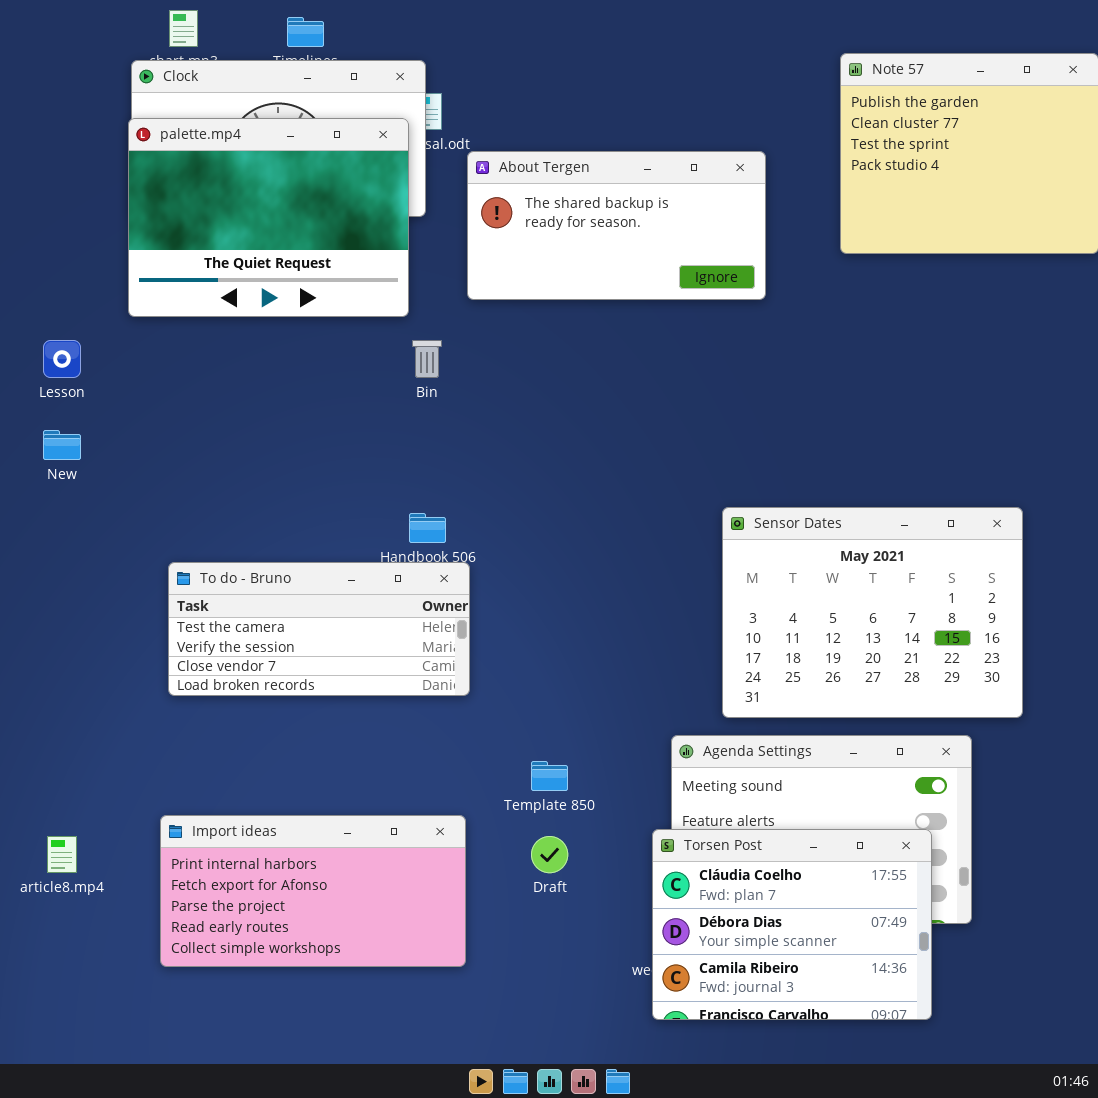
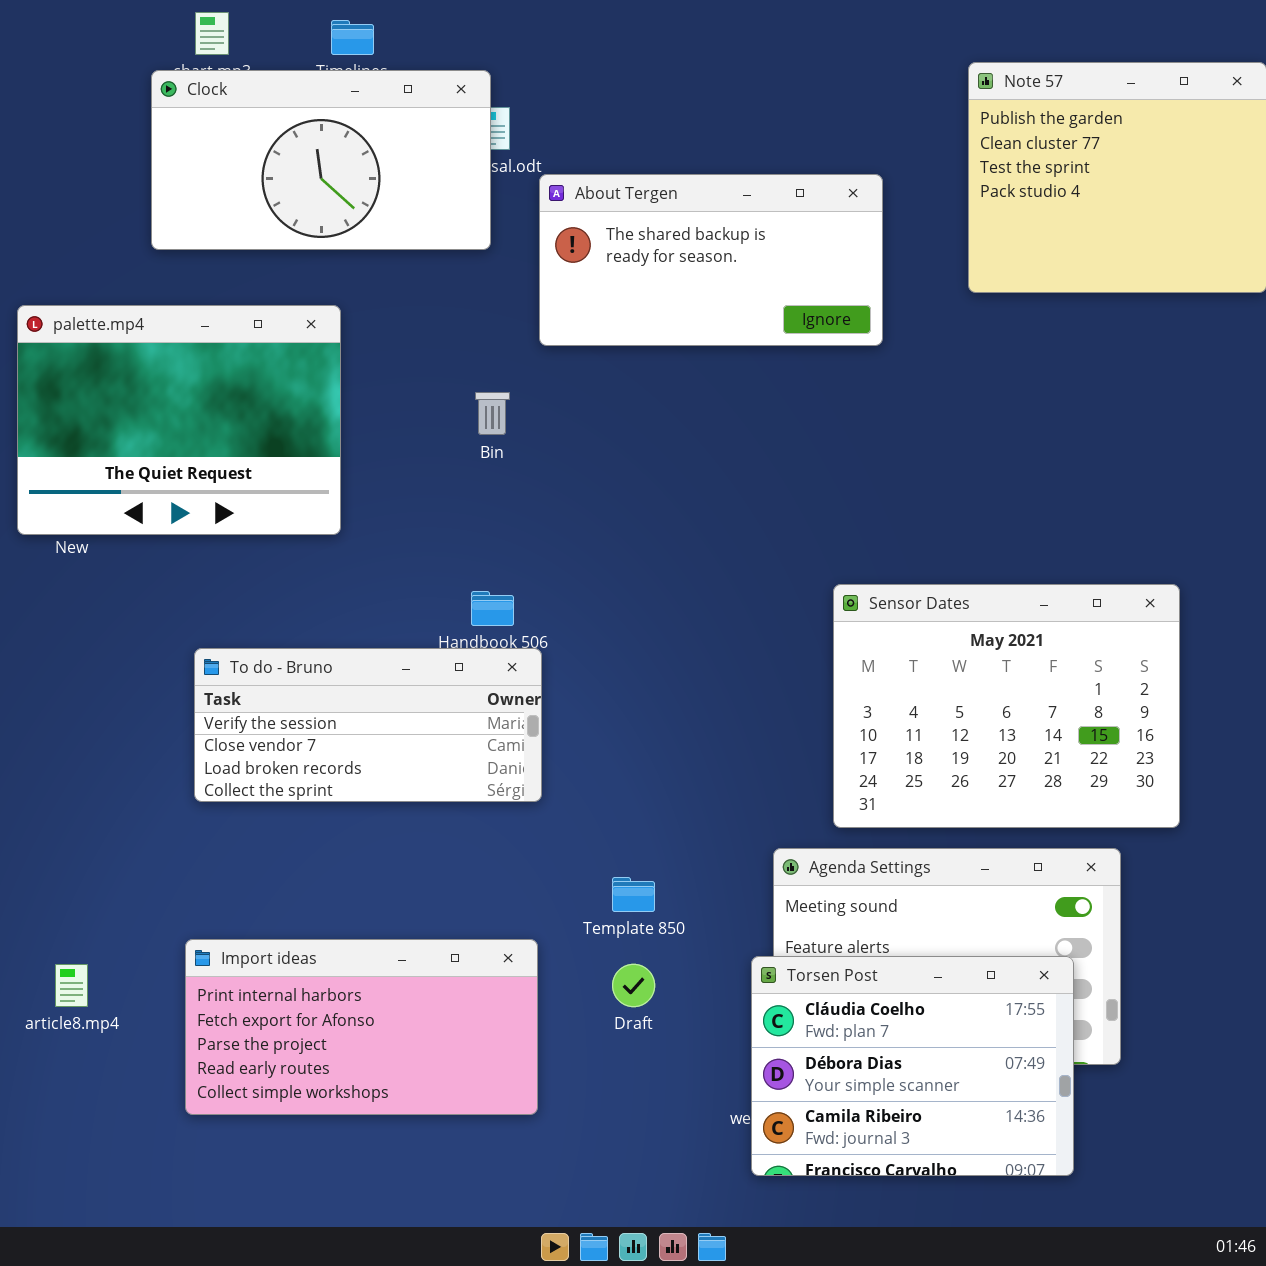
palette.mp4: [128,118,409,317] -> [17,305,341,535], moved
To do - Bruno: [168,562,470,696] -> [194,648,542,802], scrolled down 1 row

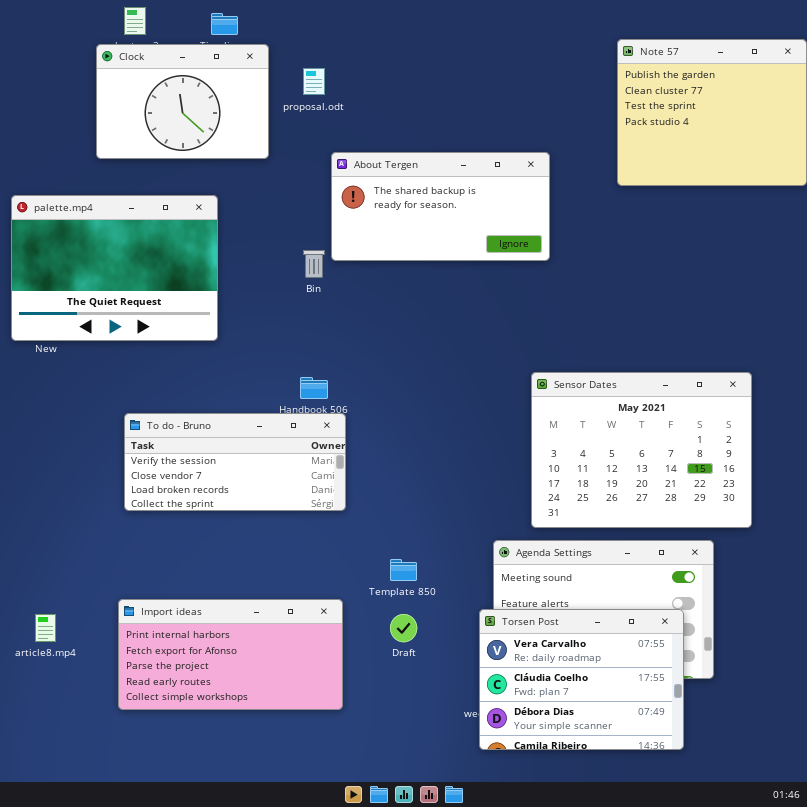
Clock: [151,70,491,250] -> [96,44,269,159], resized
About Tergen: [539,174,883,346] -> [331,152,550,261], moved
Torsen Post: [751,956,1074,1176] -> [479,609,684,750], scrolled up 1 row

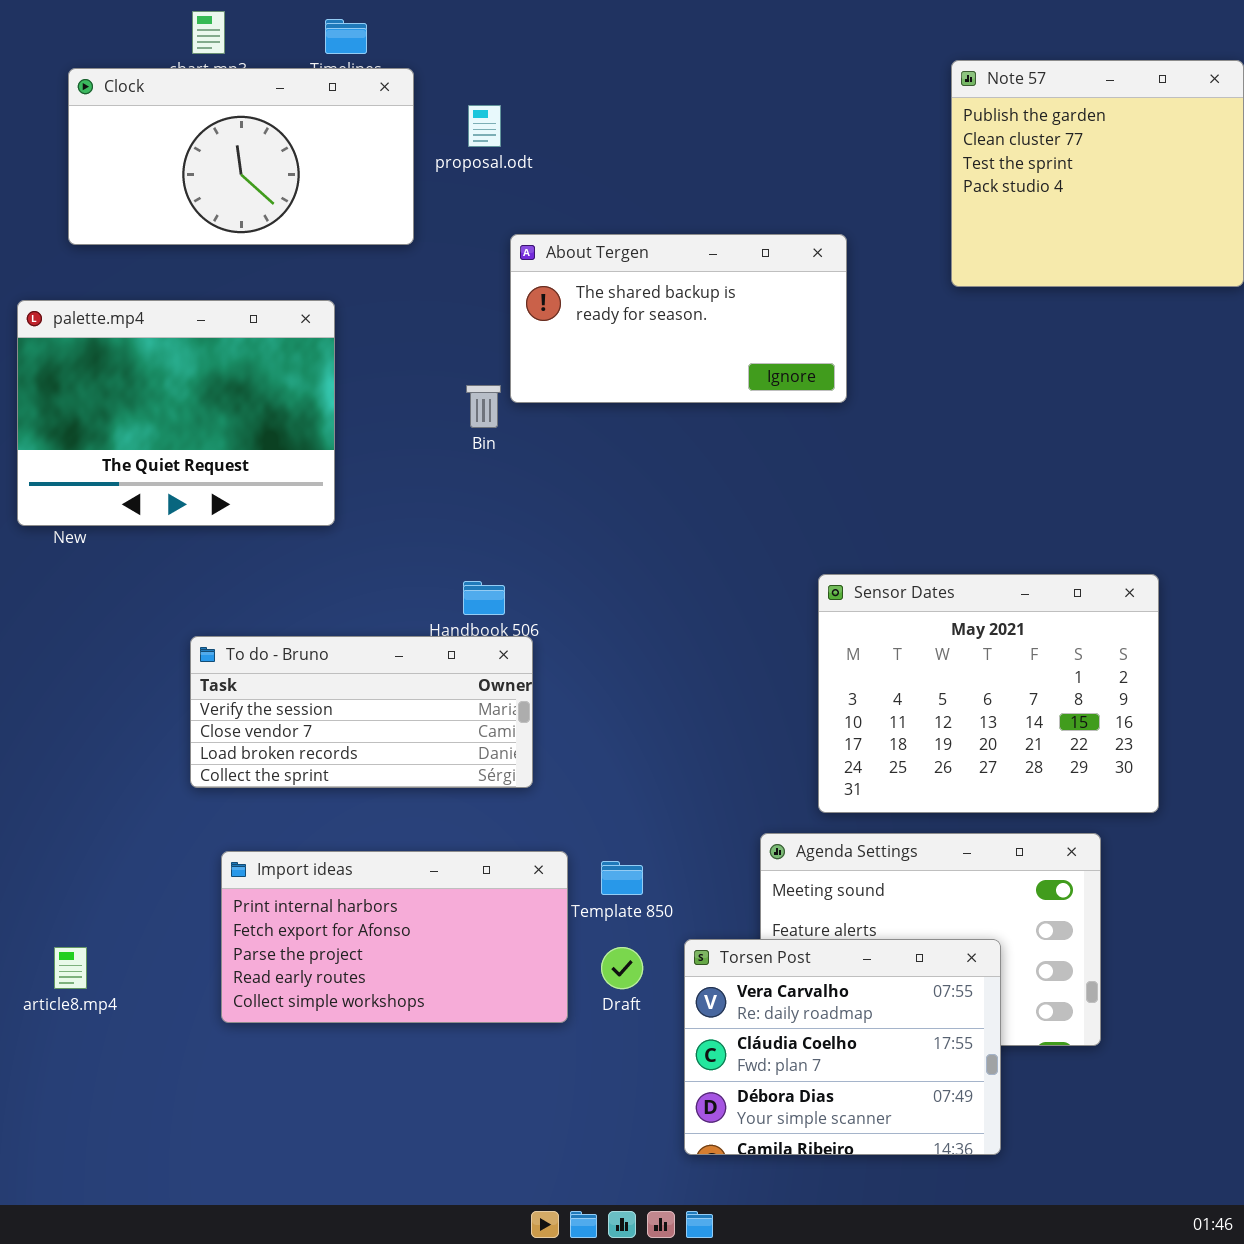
Clock: [96,44,269,159] -> [68,68,414,245], resized
Import ideas: [118,599,343,710] -> [221,851,568,1023], moved
Torsen Post: [479,609,684,750] -> [684,939,1001,1155], moved

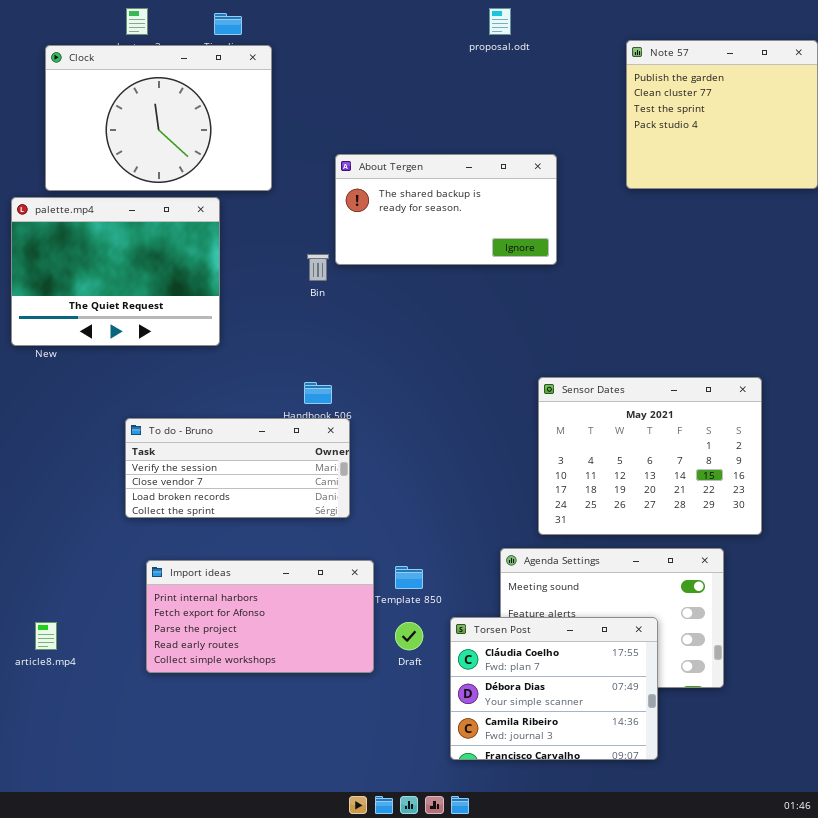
Clock: [68,68,414,245] -> [45,45,272,191], resized
proposal.odt: [468,105,501,147] -> [489,8,511,35], moved
Torsen Post: [684,939,1001,1155] -> [450,617,658,760], scrolled down 1 row

